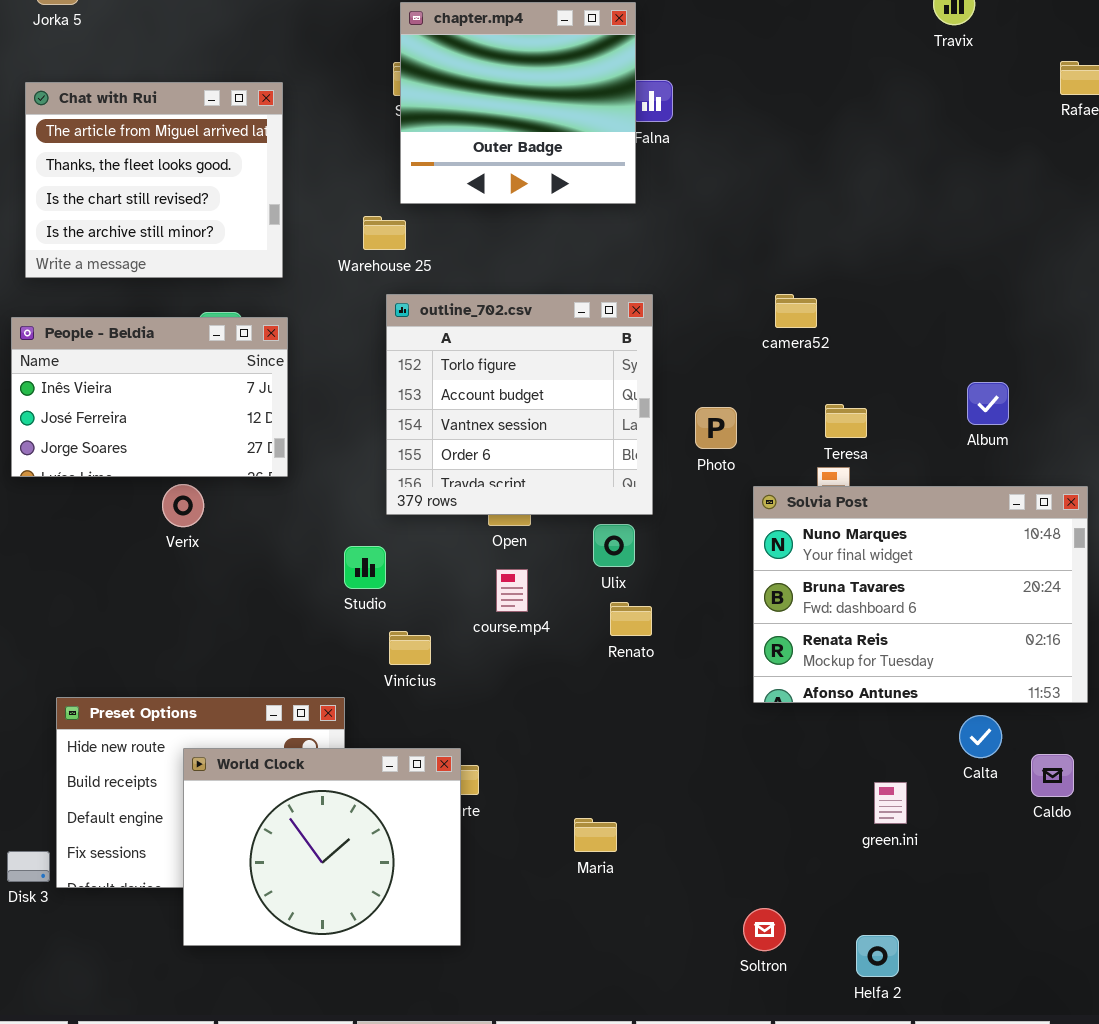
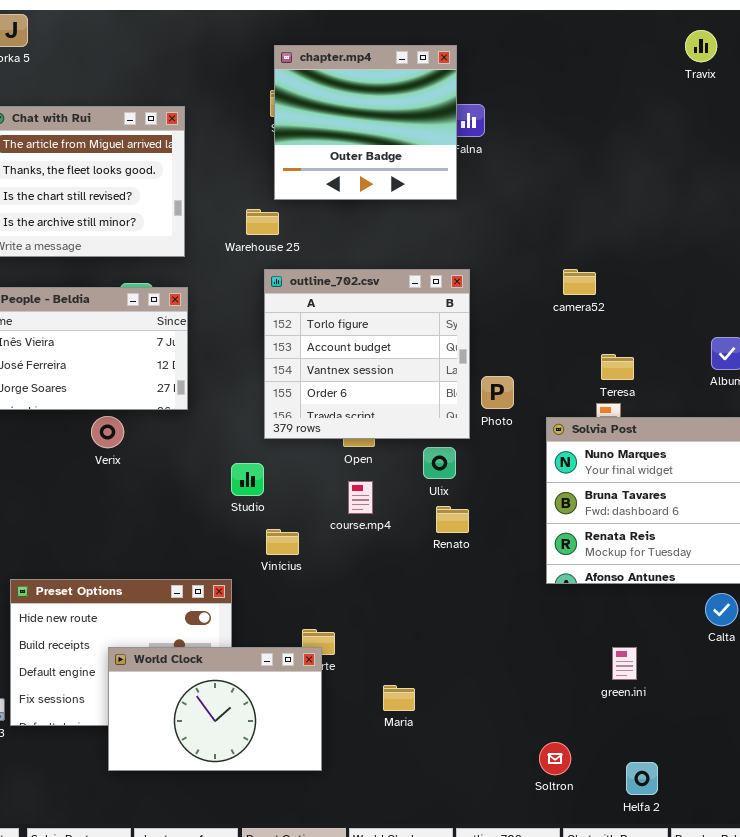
Photo: [695,407,737,449] -> [481,376,514,409], moved
World Clock: [183,748,461,946] -> [108,647,322,771], resized
green.ini: [874,782,907,824] -> [612,647,637,680], moved
Maria: [574,818,617,852] -> [383,685,415,711], moved

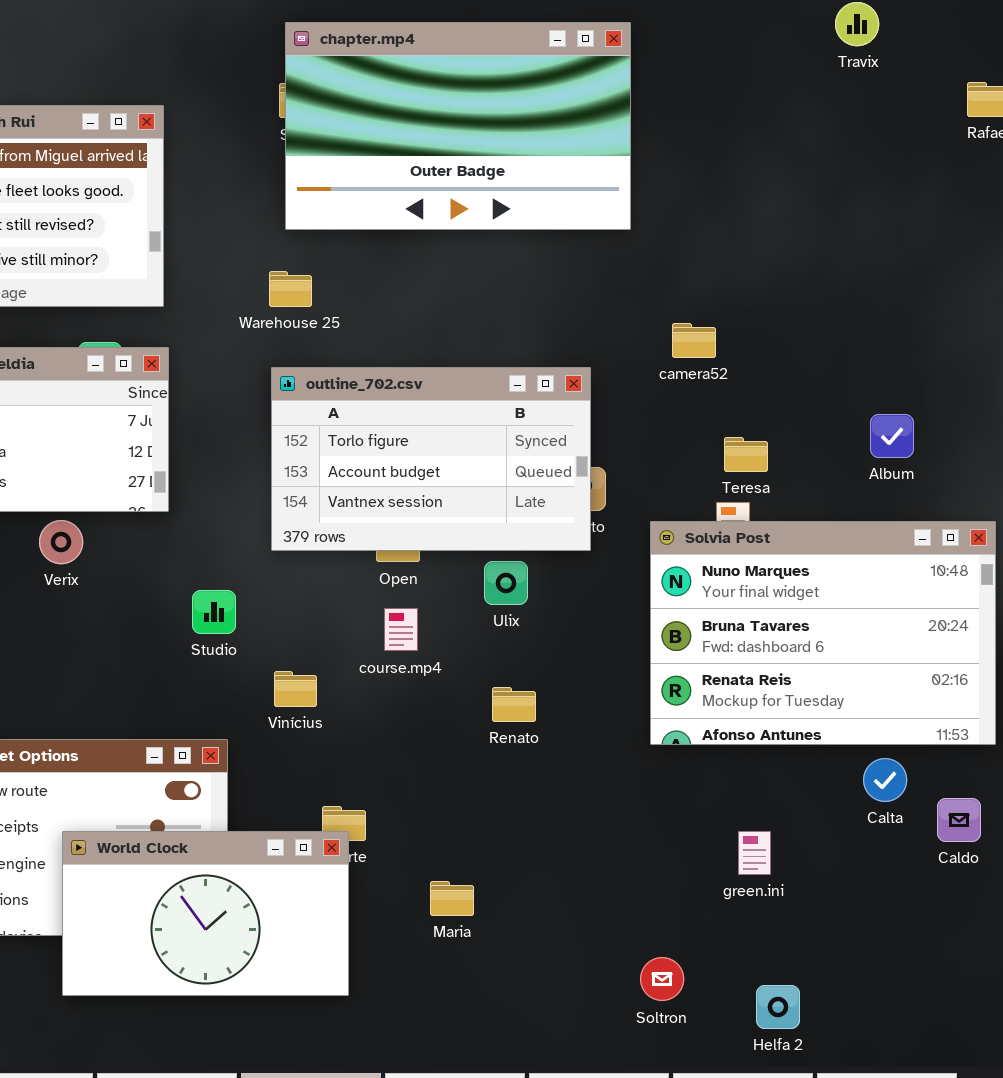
chapter.mp4: [274,45,457,200] -> [285,22,631,230], resized
Warehouse 25: [246,209,279,235] -> [269,271,312,307], moved
outline_702.csv: [264,269,470,439] -> [271,367,591,551], resized
Studio: [231,463,264,496] -> [192,590,236,634], moved
Renato: [436,506,469,533] -> [492,687,536,722], moved

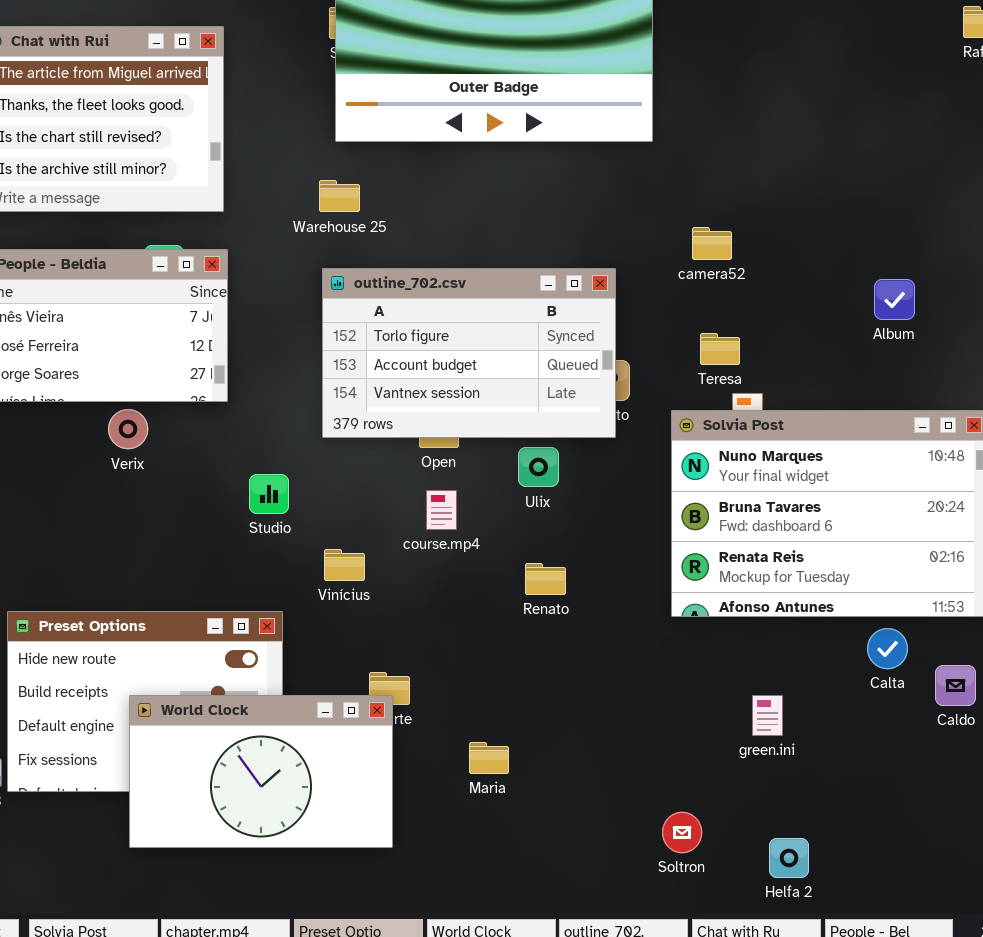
Album: [870,414,914,458] -> [874,279,915,320], moved
Teresa: [724,437,768,472] -> [700,333,740,365], moved

